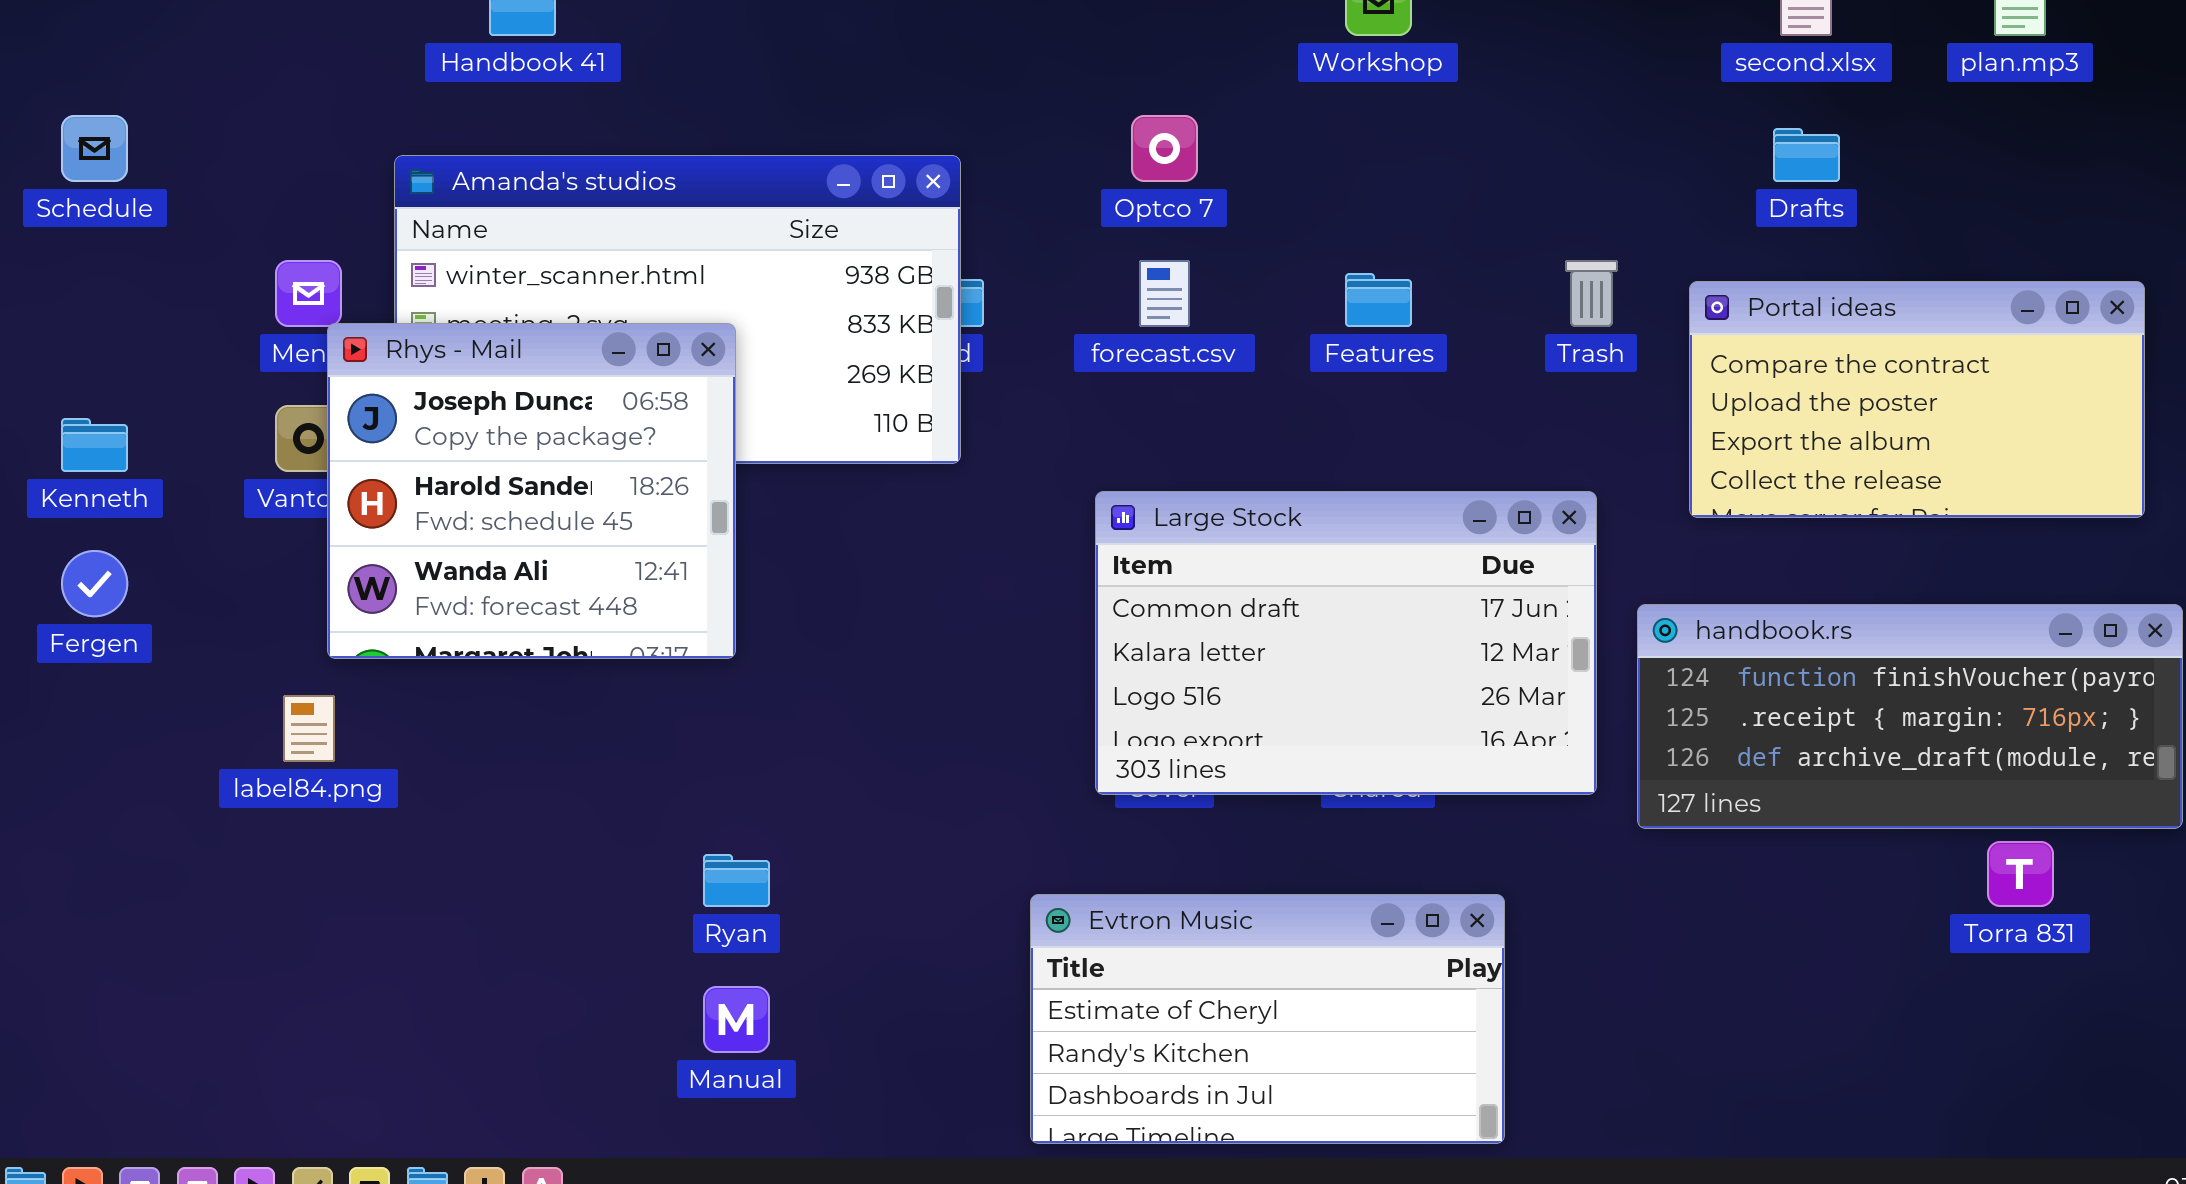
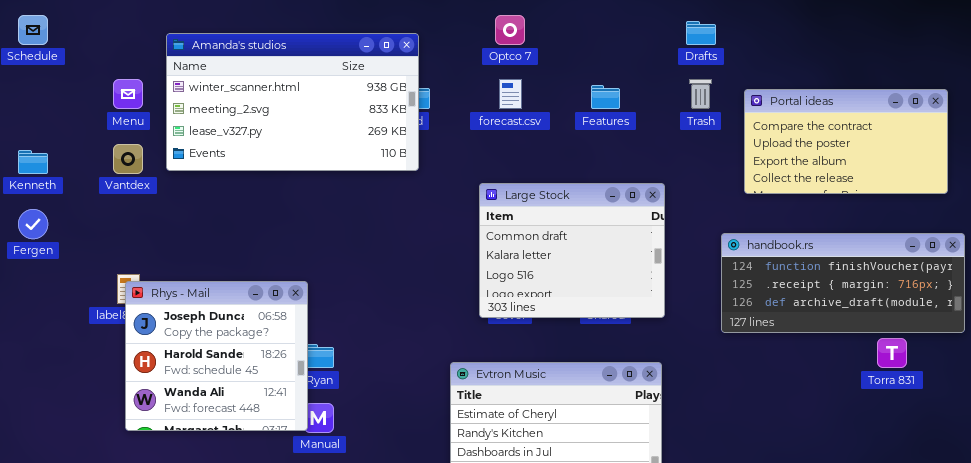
Drafts: [1773,128,1840,182] -> [686,21,716,45], moved
Rhys - Mail: [327,323,736,659] -> [125,281,308,431], moved
Large Stock: [1095,491,1597,795] -> [479,183,665,318], resized

